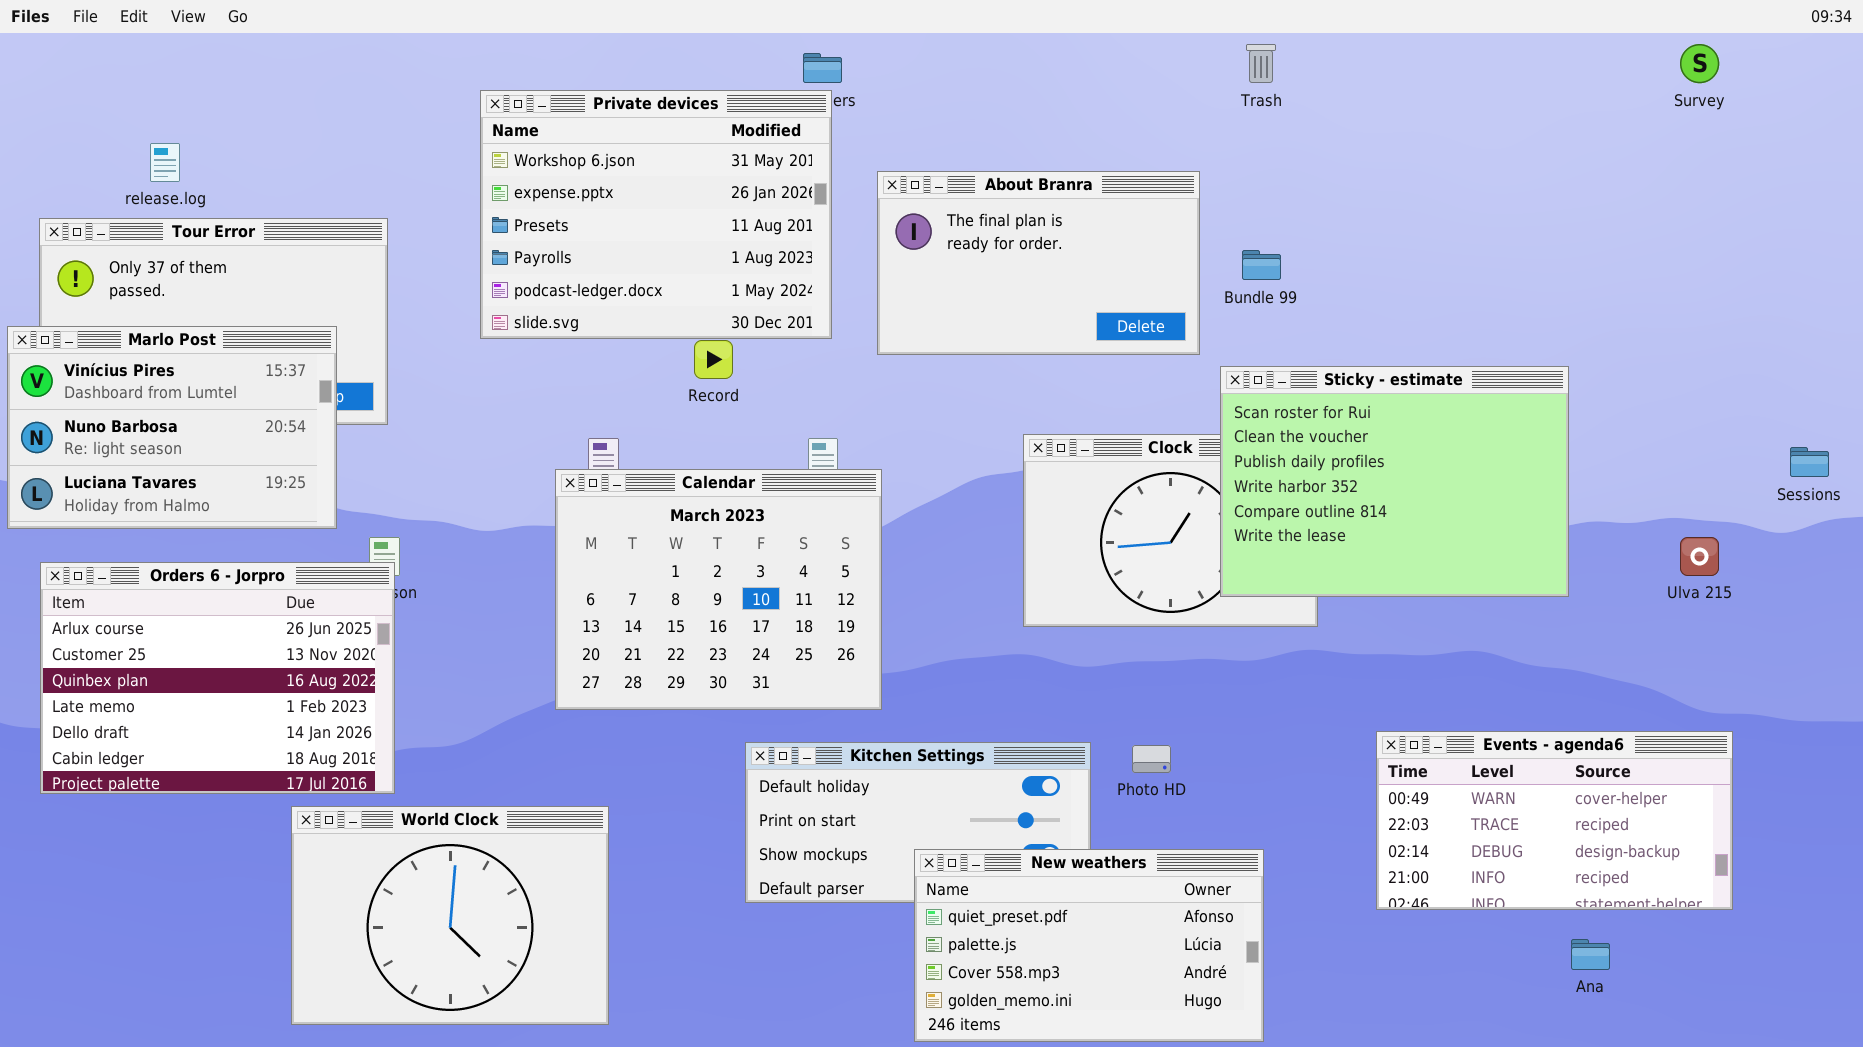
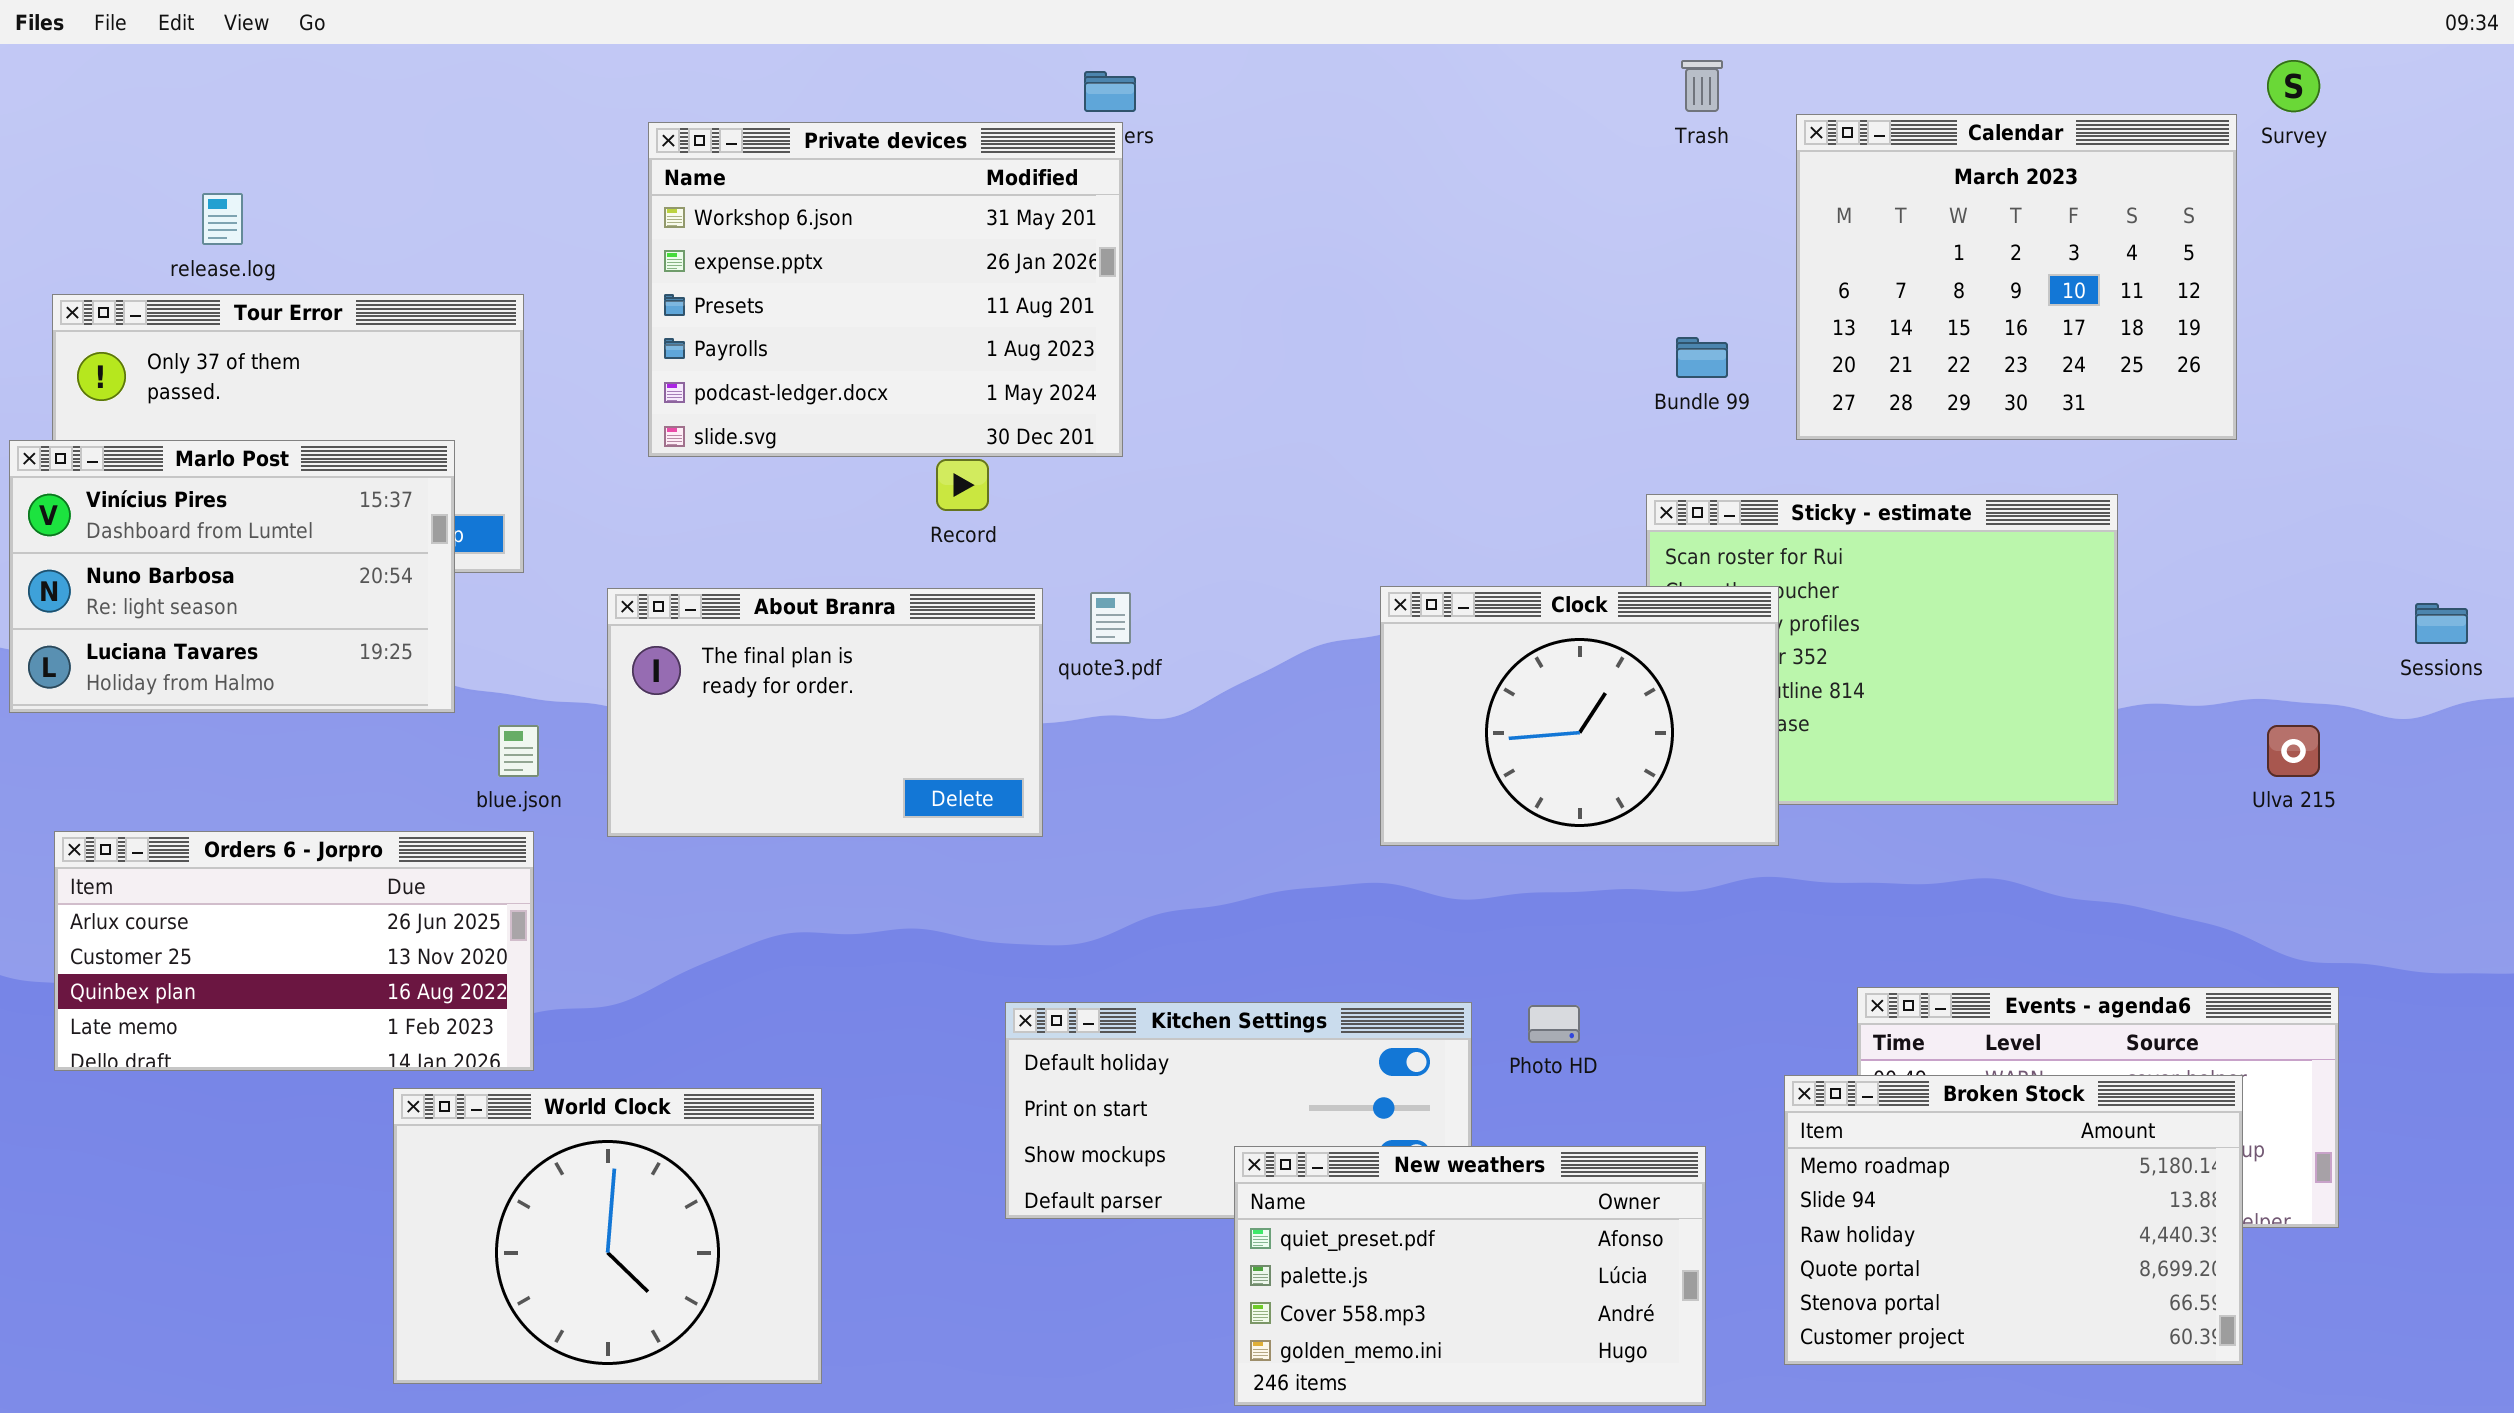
About Branra: [877,171,1200,355] -> [607,588,1043,837], moved
Clock: [1023,434,1318,627] -> [1380,586,1779,846], raised
Calendar: [555,469,882,710] -> [1796,114,2237,440], moved
Orders 6 - Jorpro: [40,562,395,794] -> [54,831,534,1071], resized
Broken Stock: none -> [1784,1075,2243,1365], opened

